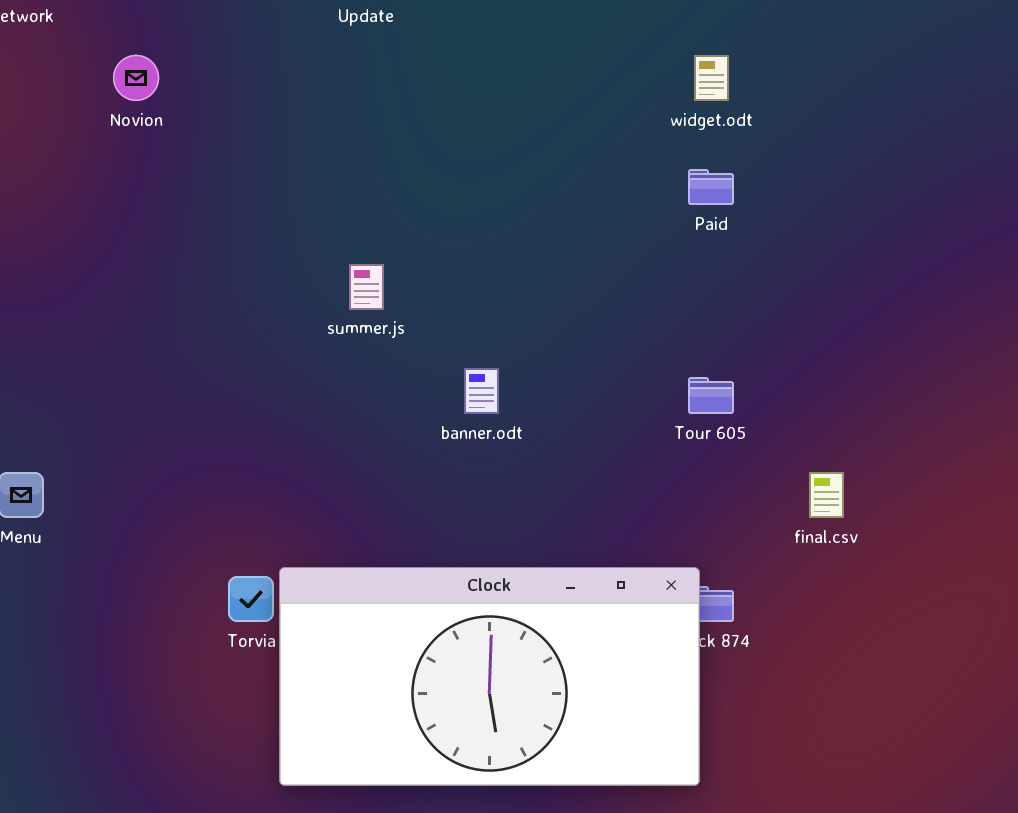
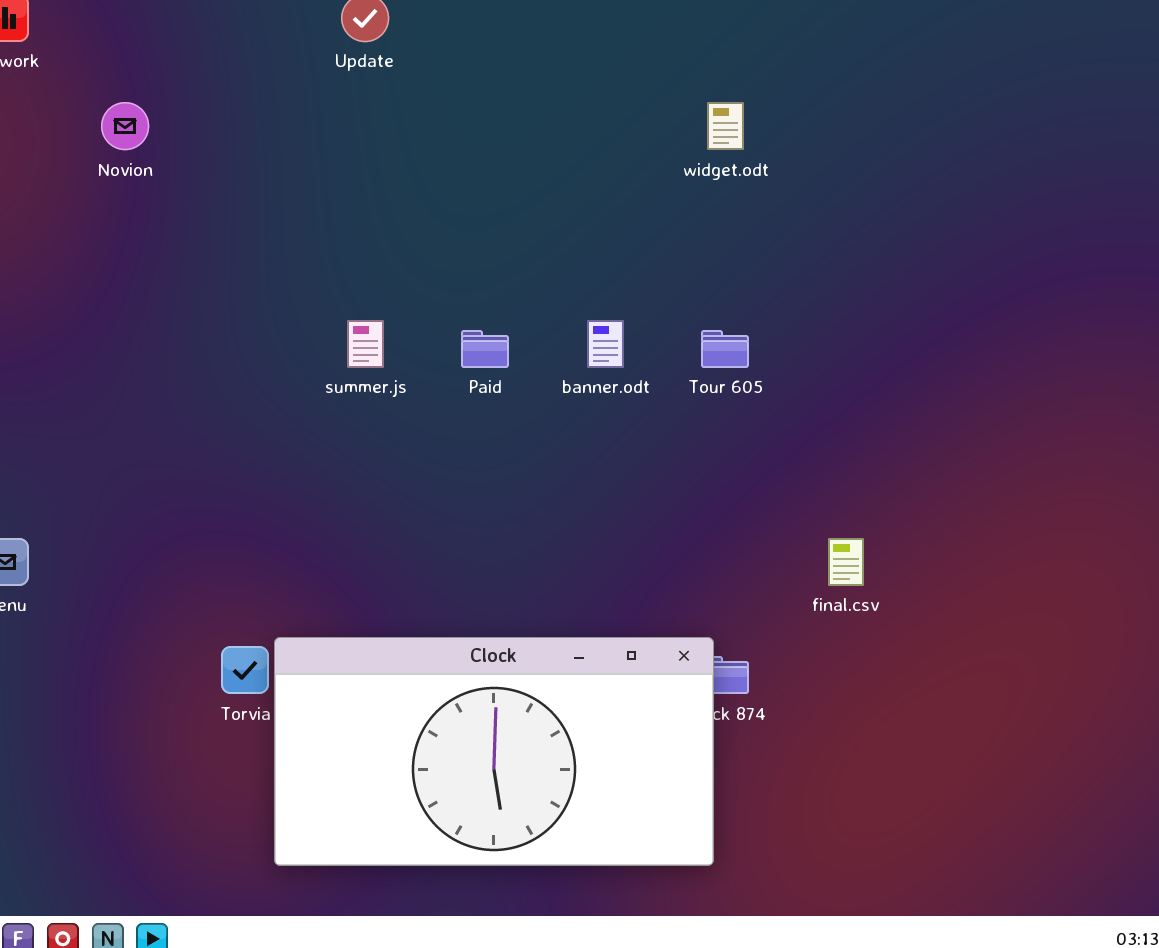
Paid: [688,169,734,205] -> [461,330,509,368], moved
banner.odt: [464,368,499,414] -> [587,320,624,368], moved
Tour 605: [688,377,734,414] -> [701,330,749,368], moved

